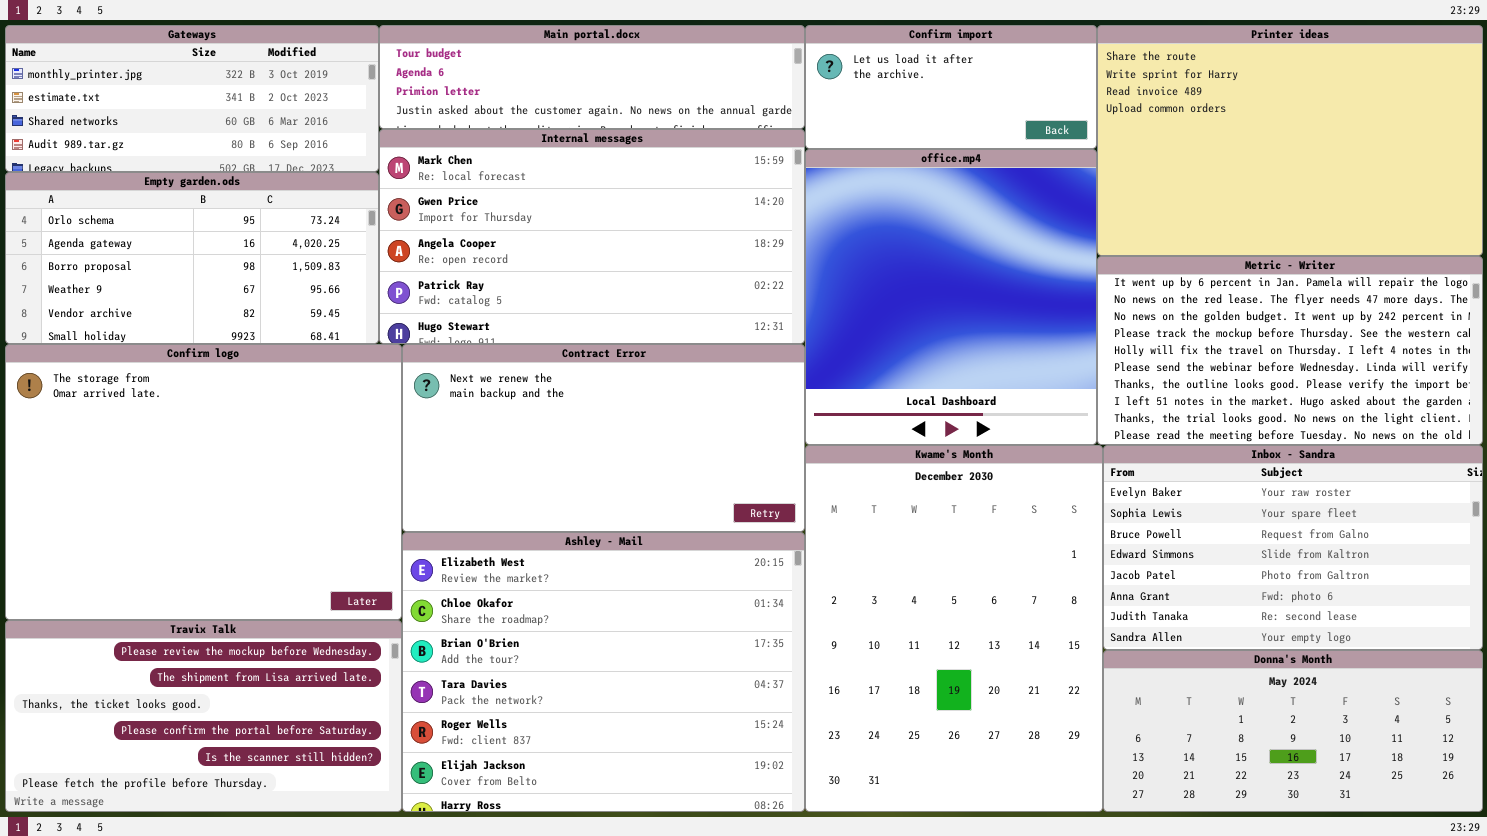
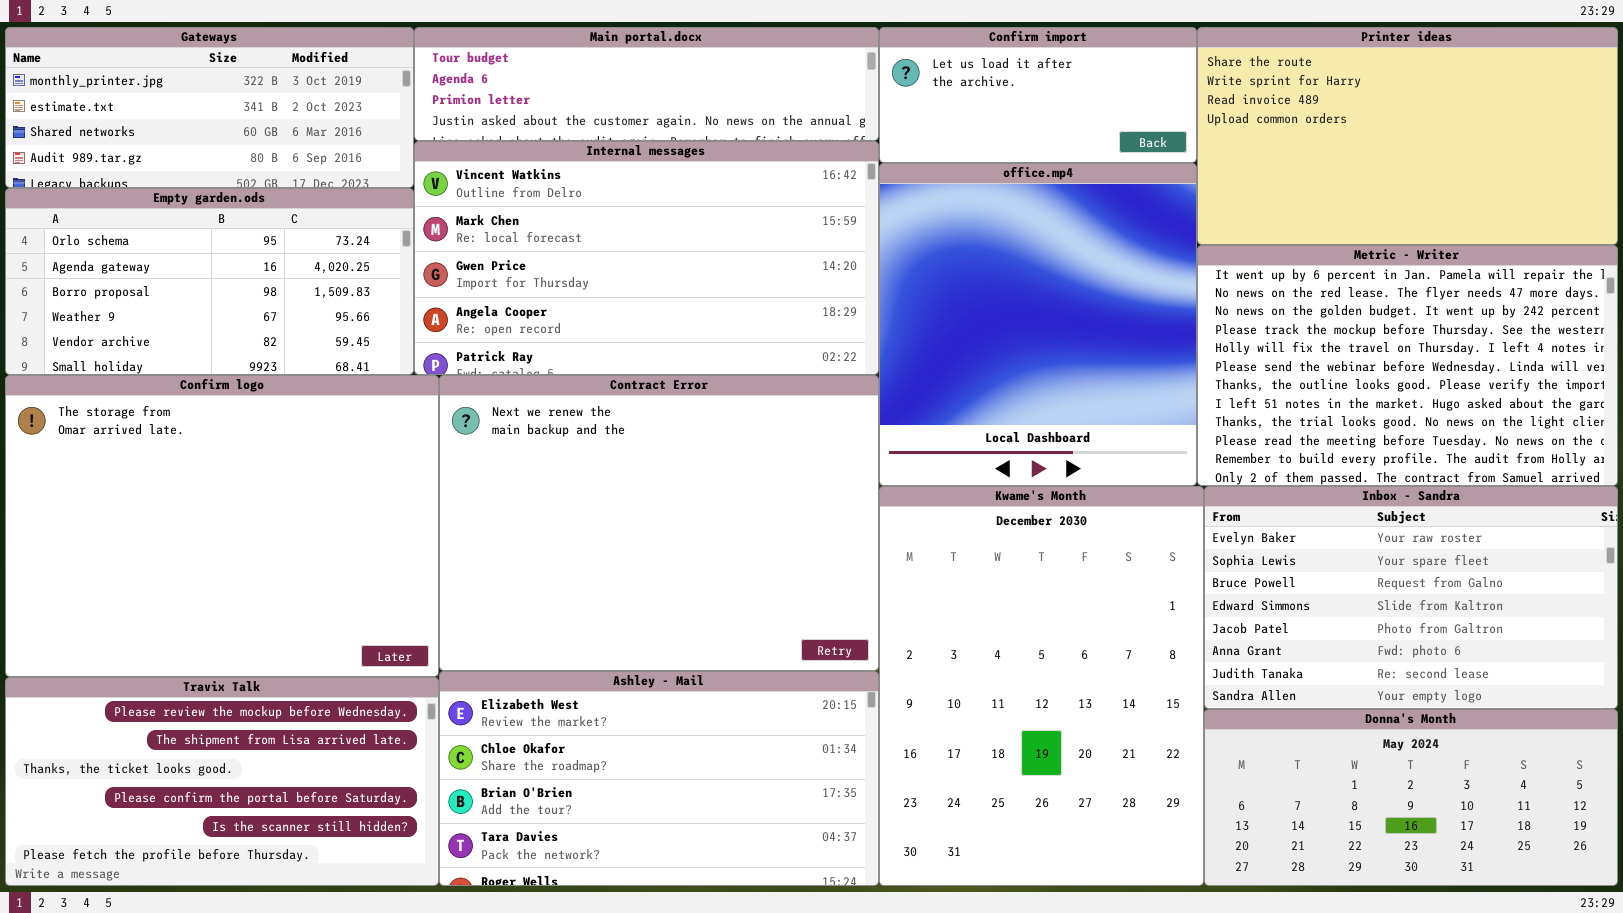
Printer ideas: [1097,25,1483,256] -> [1197,27,1618,245], resized
Internal messages: [379,129,805,344] -> [414,141,879,375], scrolled up 1 row
Metric - Writer: [1097,256,1483,445] -> [1197,245,1618,486], resized
Contract Error: [402,344,805,532] -> [439,375,879,671], resized
Ashley - Mail: [402,532,805,812] -> [439,671,879,886], resized

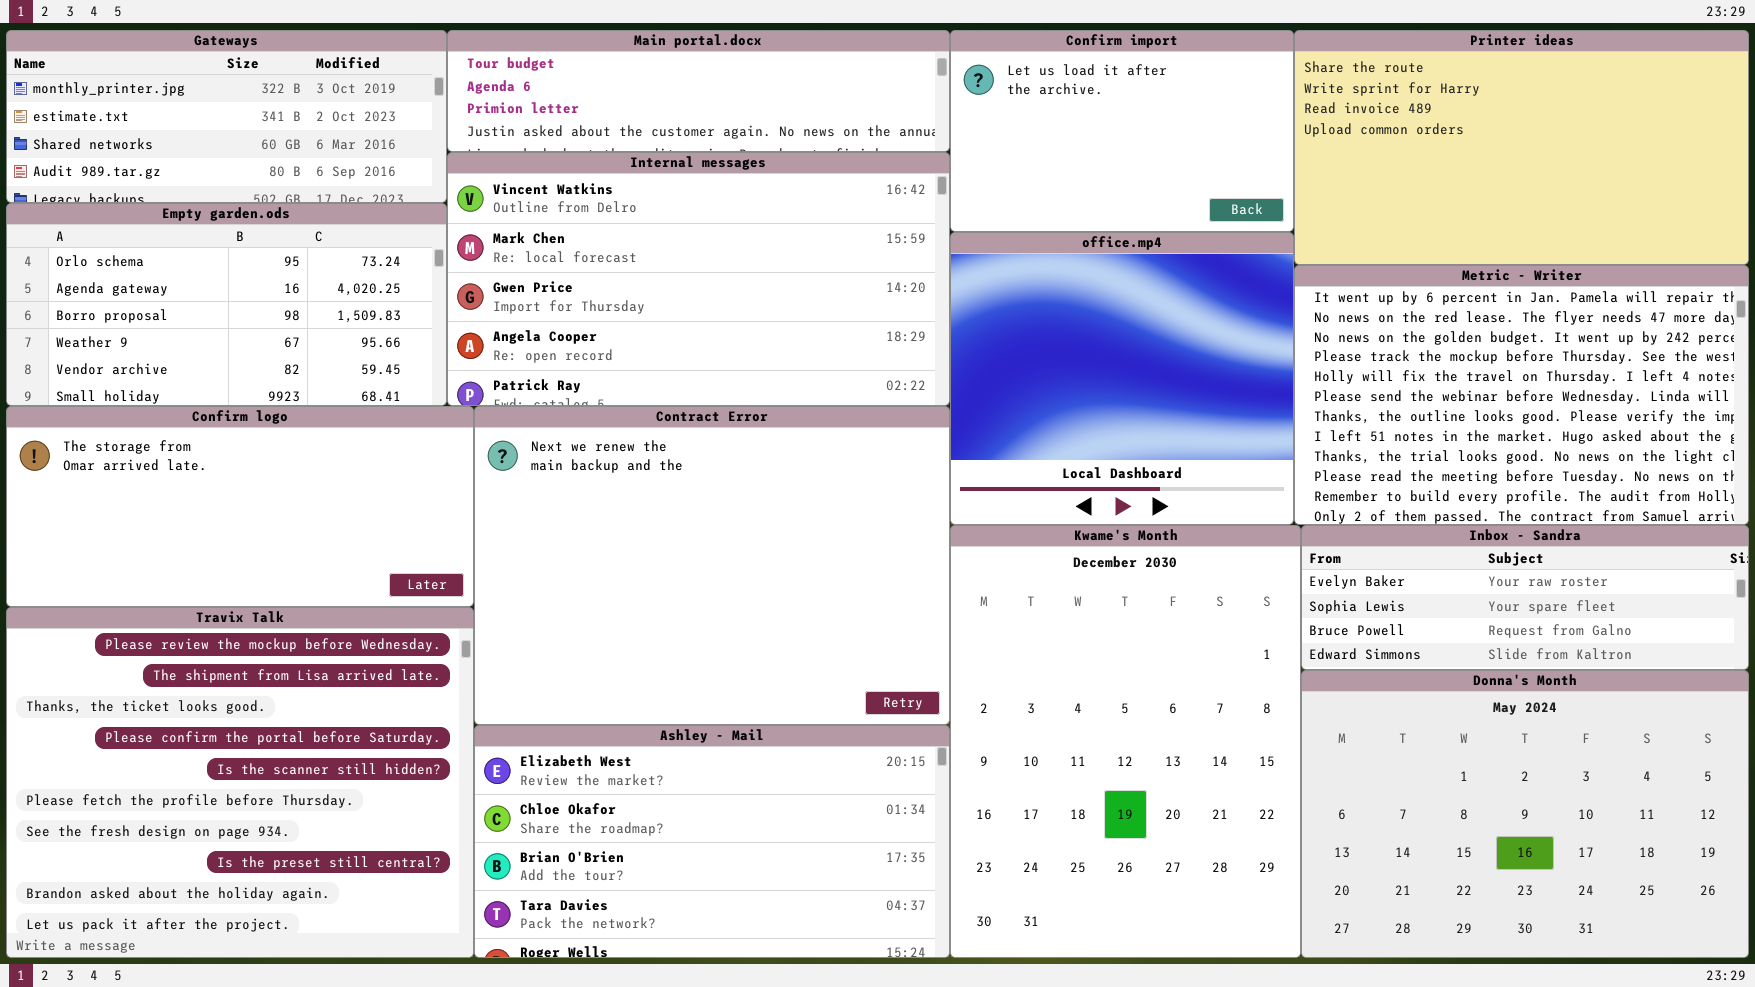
Confirm import: [879,27,1197,163] -> [950,30,1294,232], resized
office.mp4: [879,163,1197,486] -> [950,232,1294,525], resized
Confirm logo: [5,375,439,677] -> [6,406,474,607], resized
Inbox - Sandra: [1204,486,1618,709] -> [1301,525,1749,670], resized
Travix Talk: [5,677,439,886] -> [6,607,474,958], resized
Donna's Month: [1204,709,1618,886] -> [1301,670,1749,958], resized

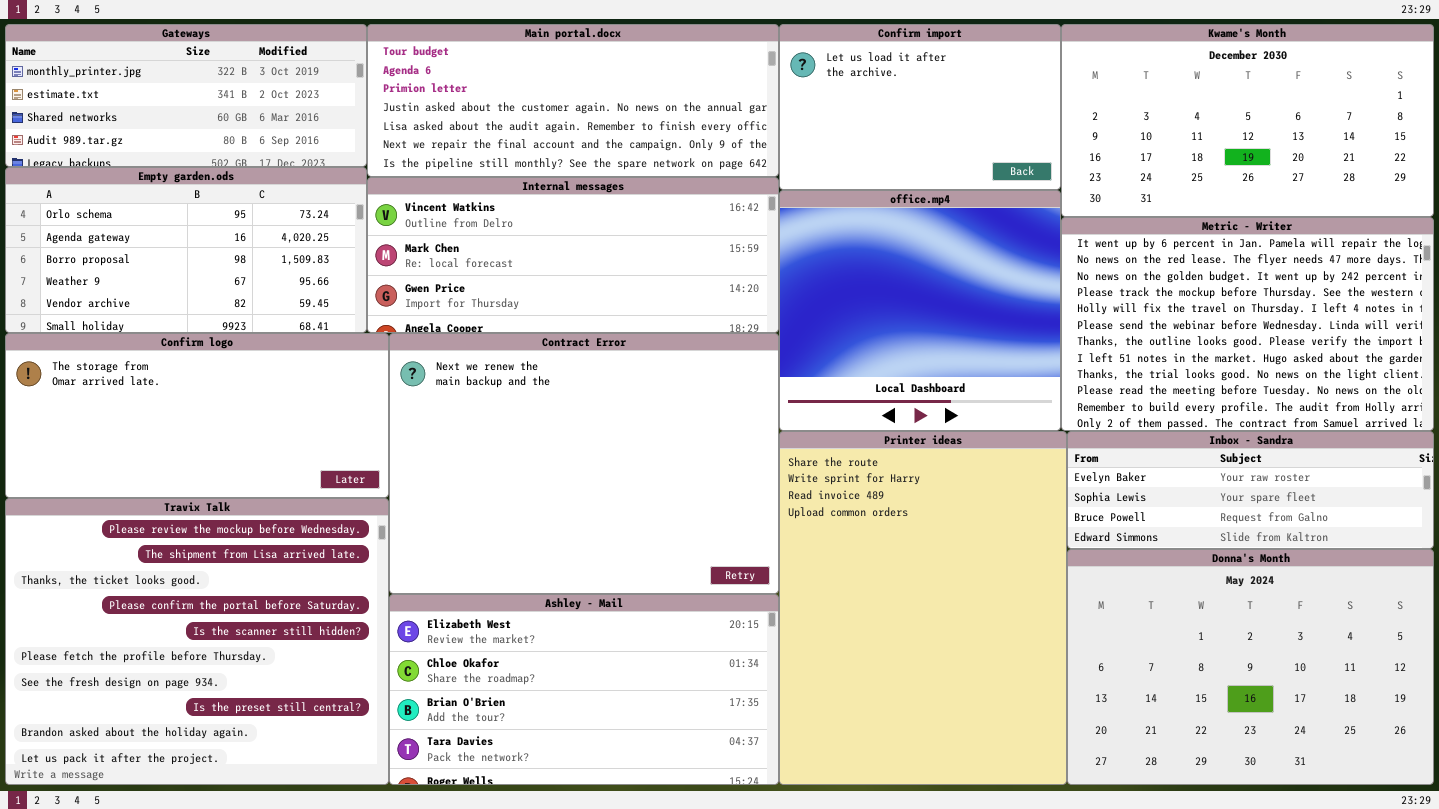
Main portal.docx: [447,30,950,152] -> [367,24,779,177], resized
Printer ideas: [1294,30,1749,265] -> [779,431,1067,785], moved, resized
Internal messages: [447,152,950,406] -> [367,177,779,333], resized
Kwame's Month: [950,525,1301,958] -> [1061,24,1434,217], moved, resized

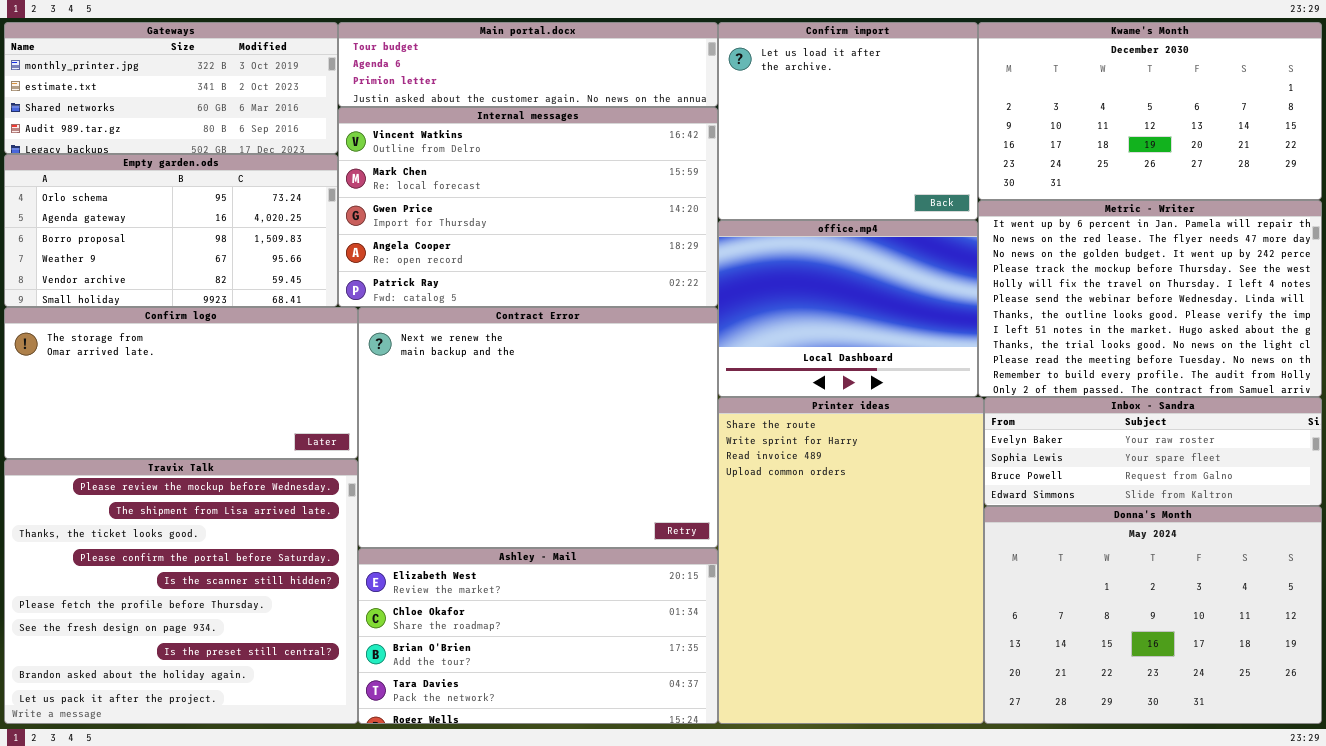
Main portal.docx: [367,24,779,177] -> [338,22,718,107], resized
Confirm import: [779,24,1061,190] -> [718,22,978,220], resized
Internal messages: [367,177,779,333] -> [338,107,718,307], resized
office.mp4: [779,190,1061,431] -> [718,220,978,397], resized

